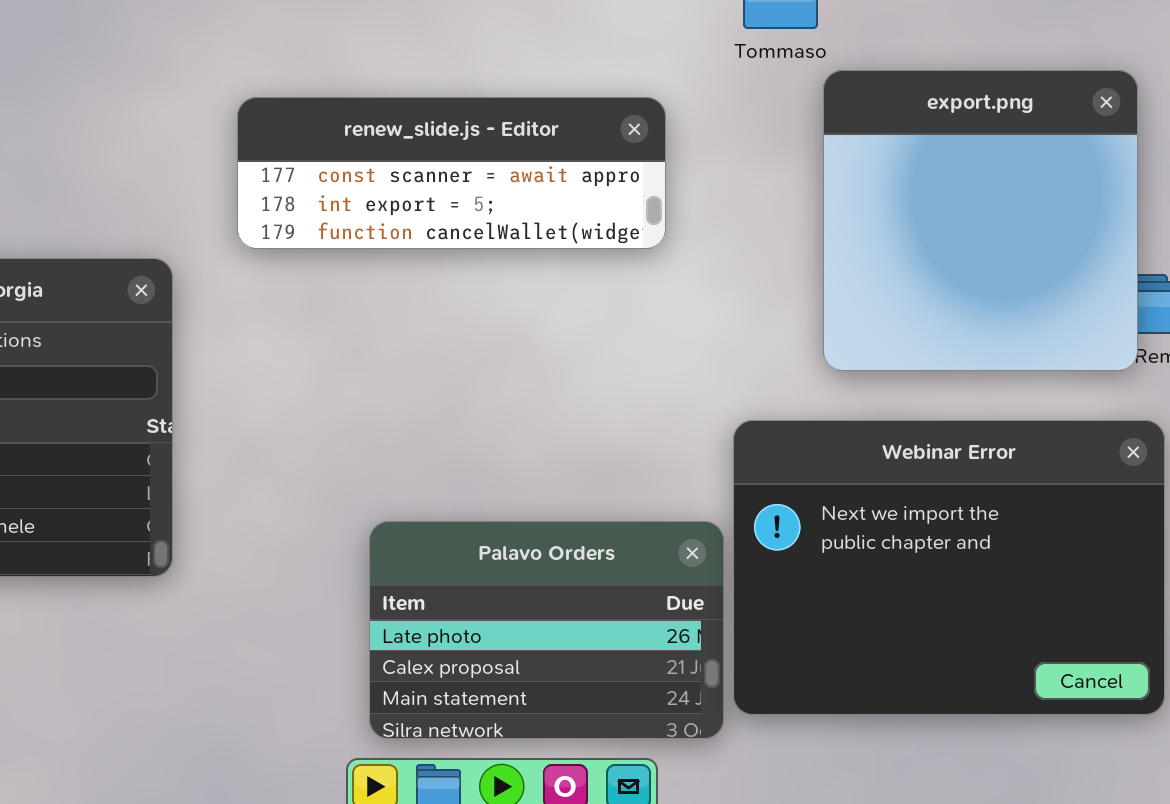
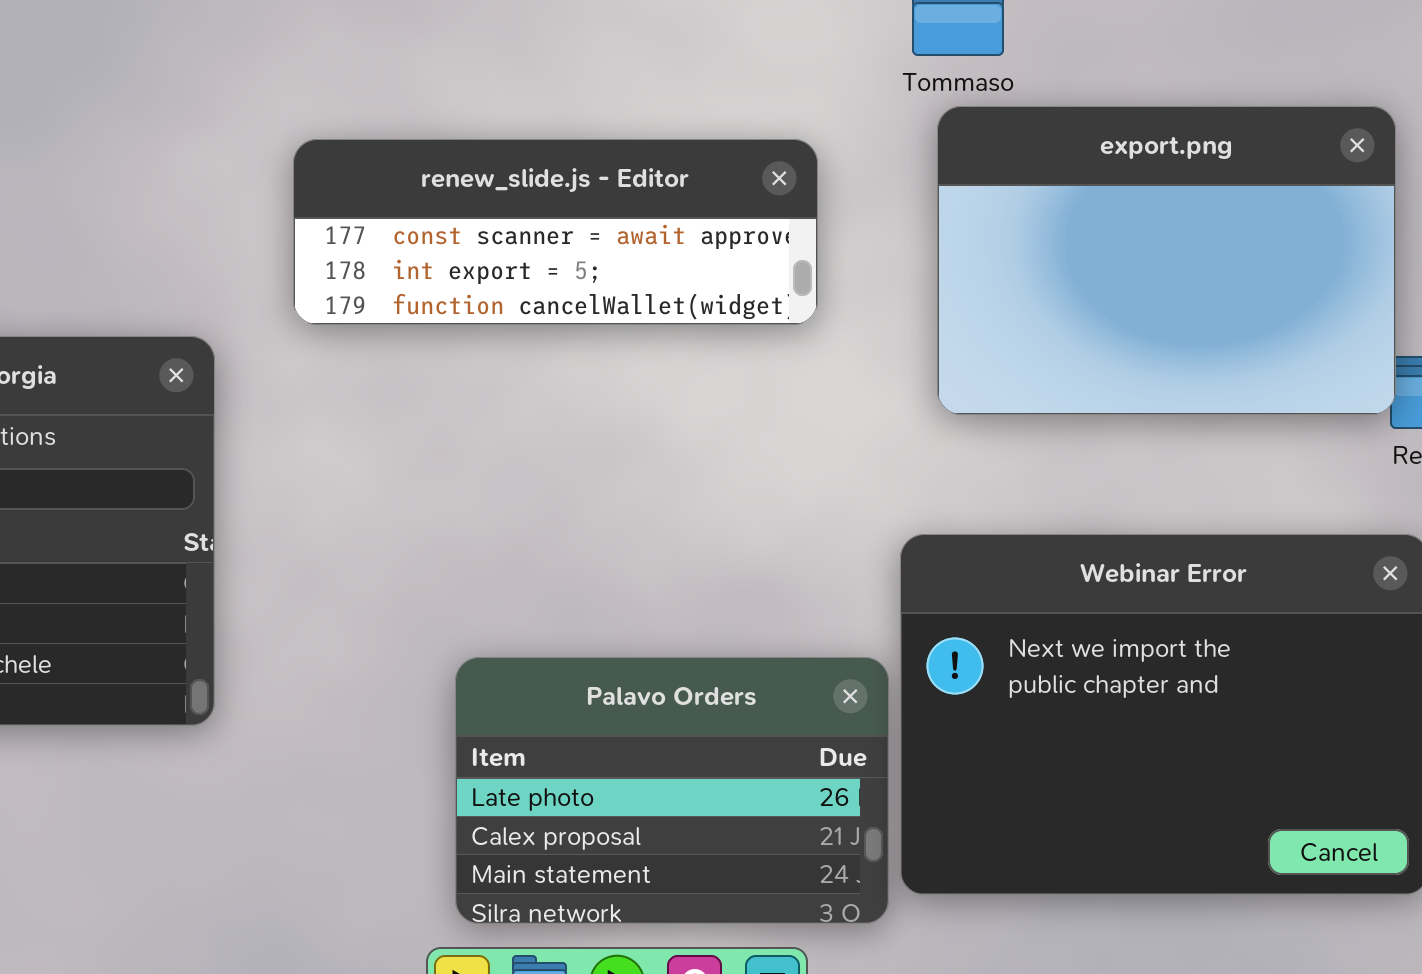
export.png: [823,70,1138,371] -> [937,106,1396,415], resized

